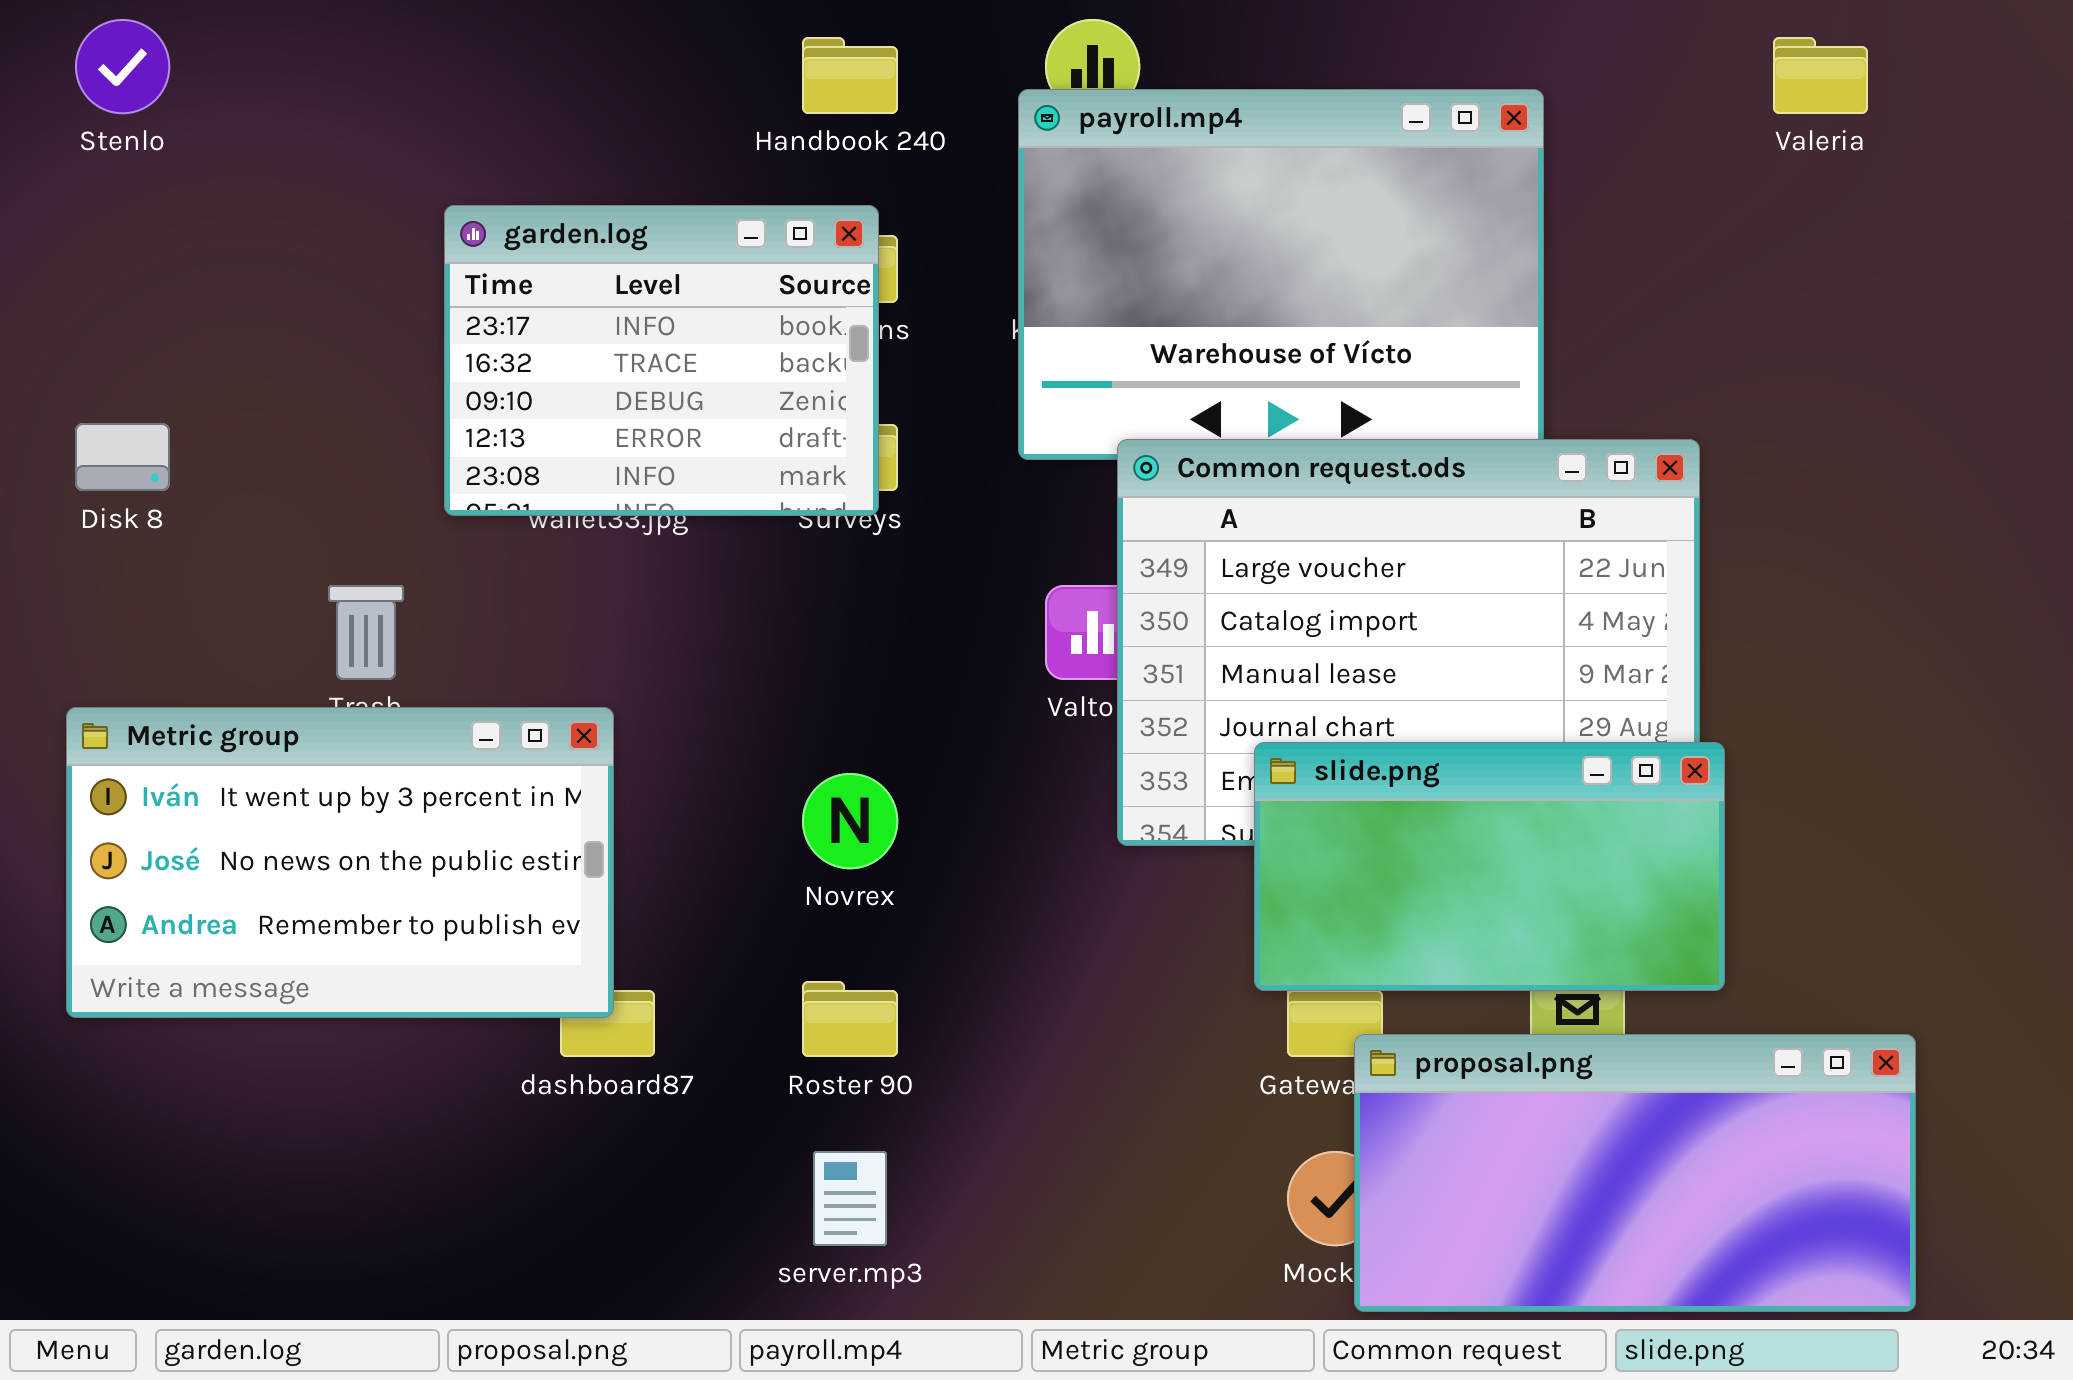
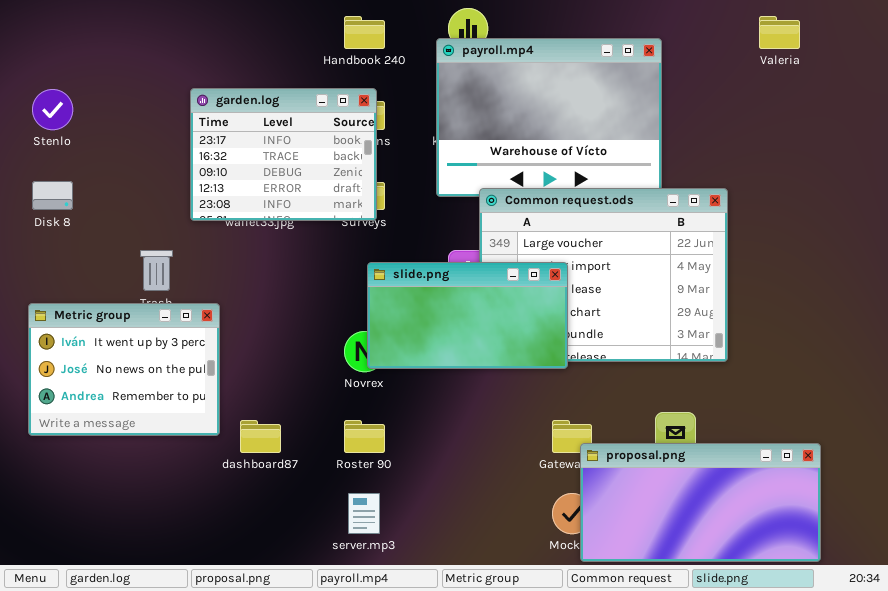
Stenlo: [75,19,170,114] -> [32,89,73,130], moved
Metric group: [66,707,614,1018] -> [28,303,220,436], resized
slide.png: [1254,742,1725,991] -> [367,262,568,369], moved

